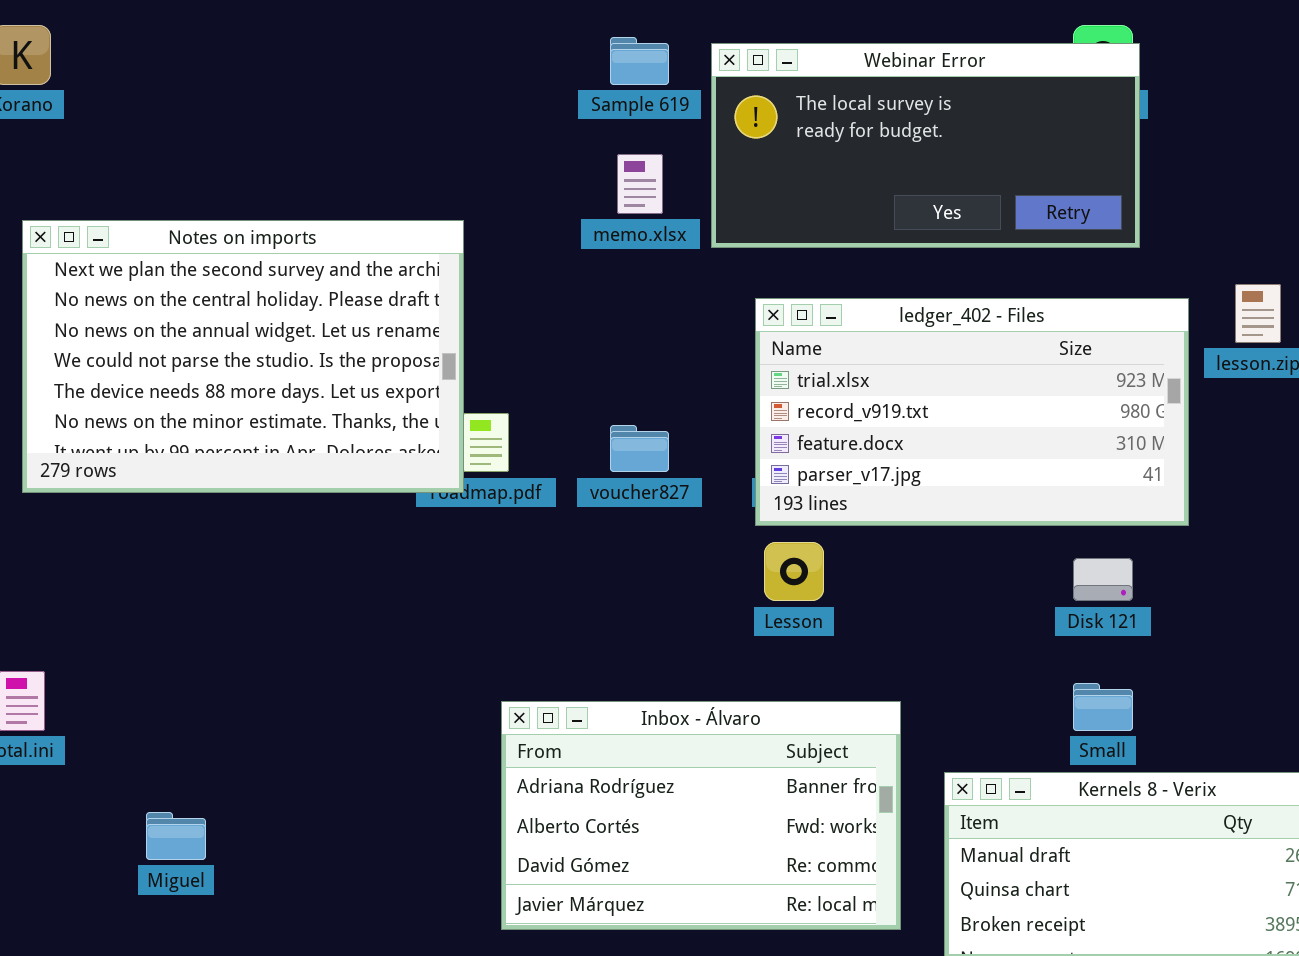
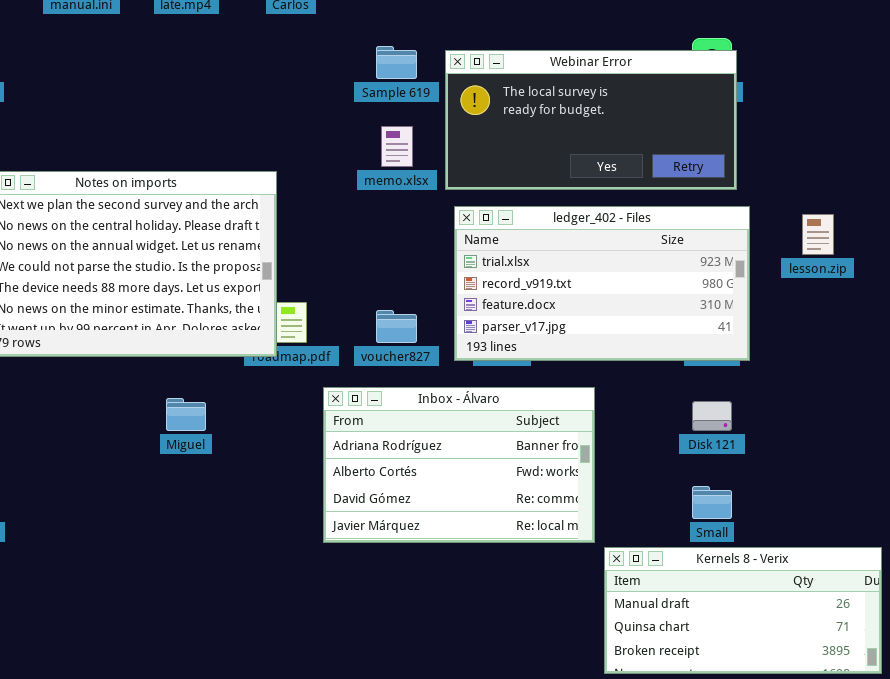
ledger_402 - Files: [755,298,1189,526] -> [454,206,750,361], moved
Inbox - Álvaro: [501,701,901,930] -> [323,387,595,543], moved
Miguel: [146,812,206,860] -> [166,398,206,431], moved

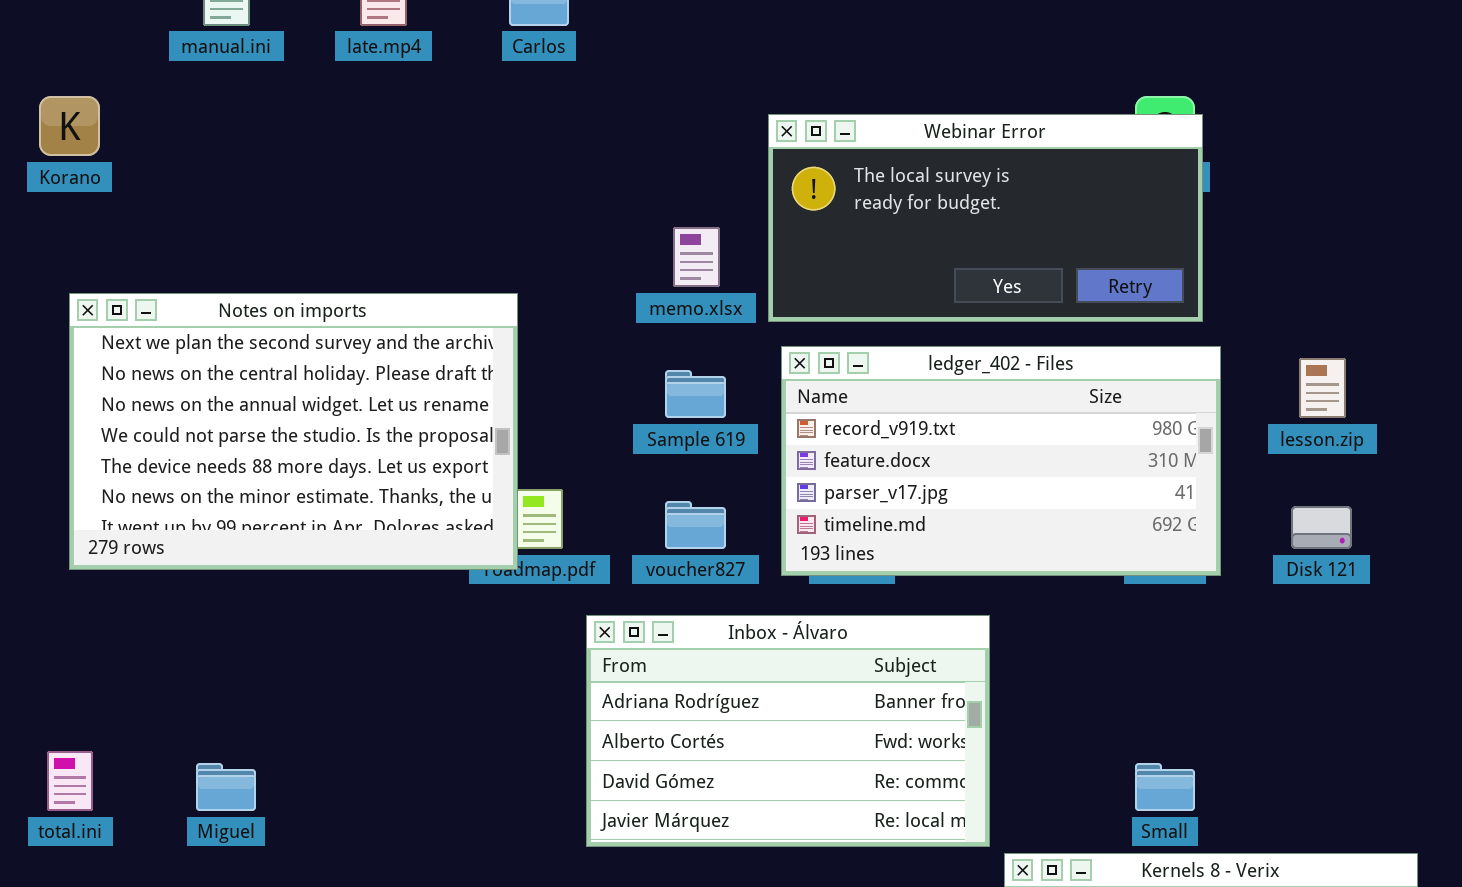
Sample 619: [376,46,417,79] -> [665,370,726,418], moved
ledger_402 - Files: [454,206,750,361] -> [781,346,1221,576], scrolled down 1 row
Miguel: [166,398,206,431] -> [196,763,256,811], moved
Disk 121: [692,401,732,431] -> [1291,506,1352,549], moved

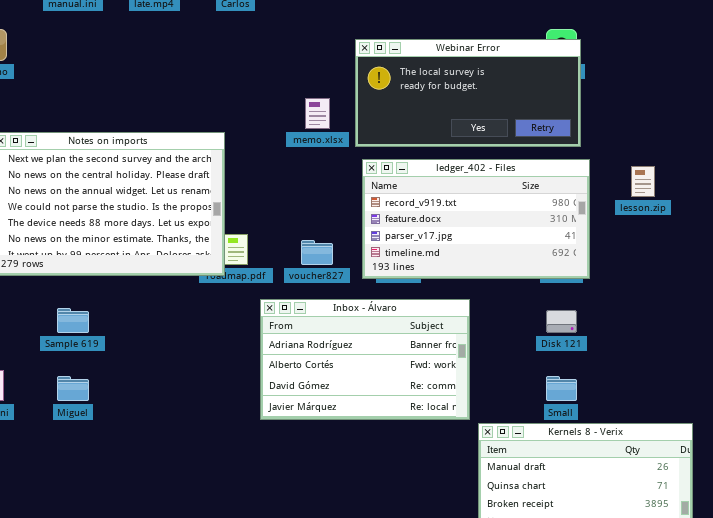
Sample 619: [665,370,726,418] -> [57,308,89,333], moved
Disk 121: [1291,506,1352,549] -> [546,310,577,333], moved

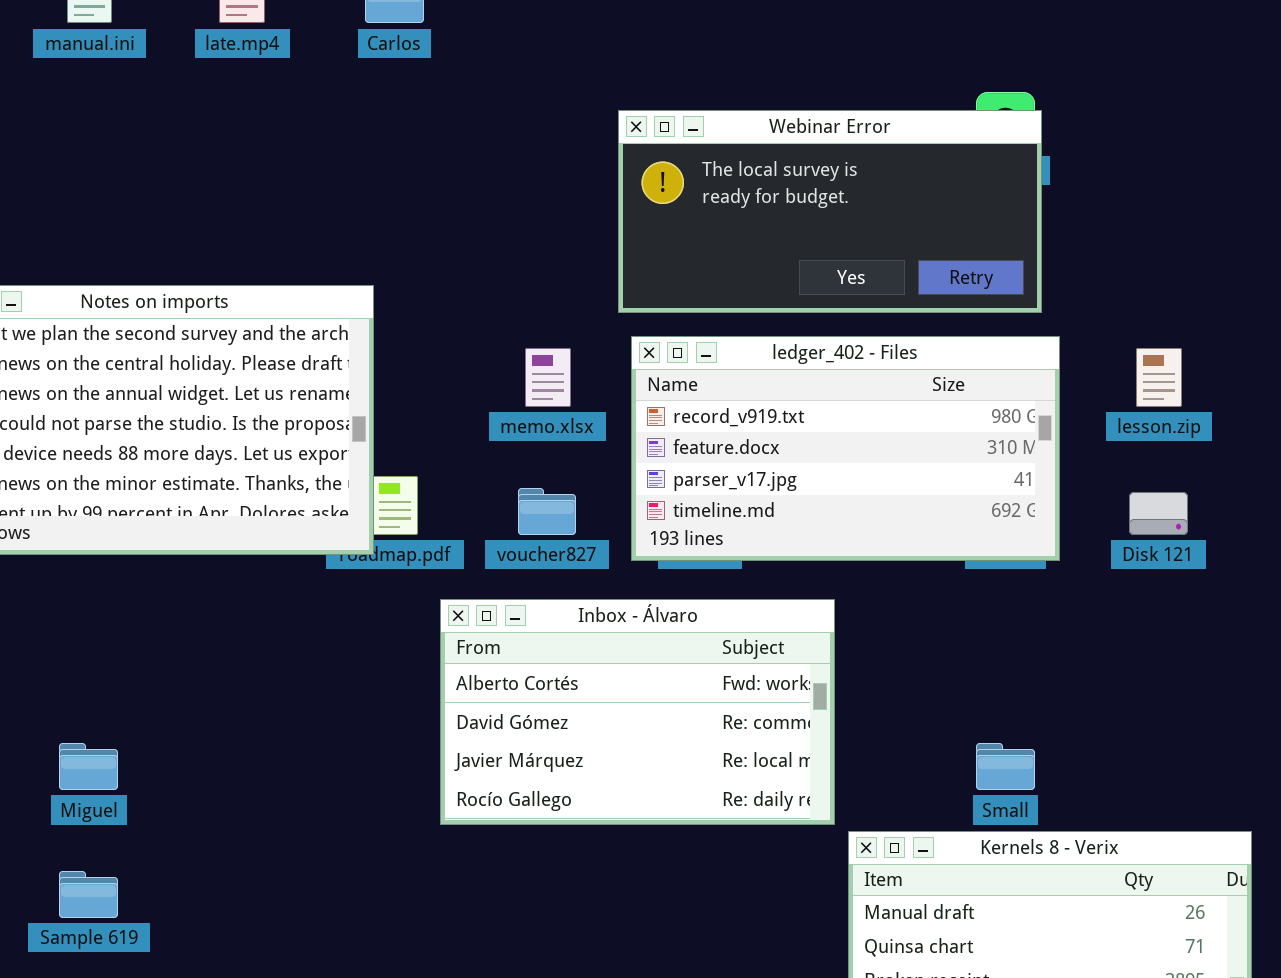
memo.xlsx: [305,98,330,129] -> [525,348,571,407], moved
Inbox - Álvaro: [260,299,470,420] -> [440,599,835,825], scrolled down 1 row
Sample 619: [57,308,89,333] -> [59,871,118,918], moved
Disk 121: [546,310,577,333] -> [1129,492,1188,535], moved

